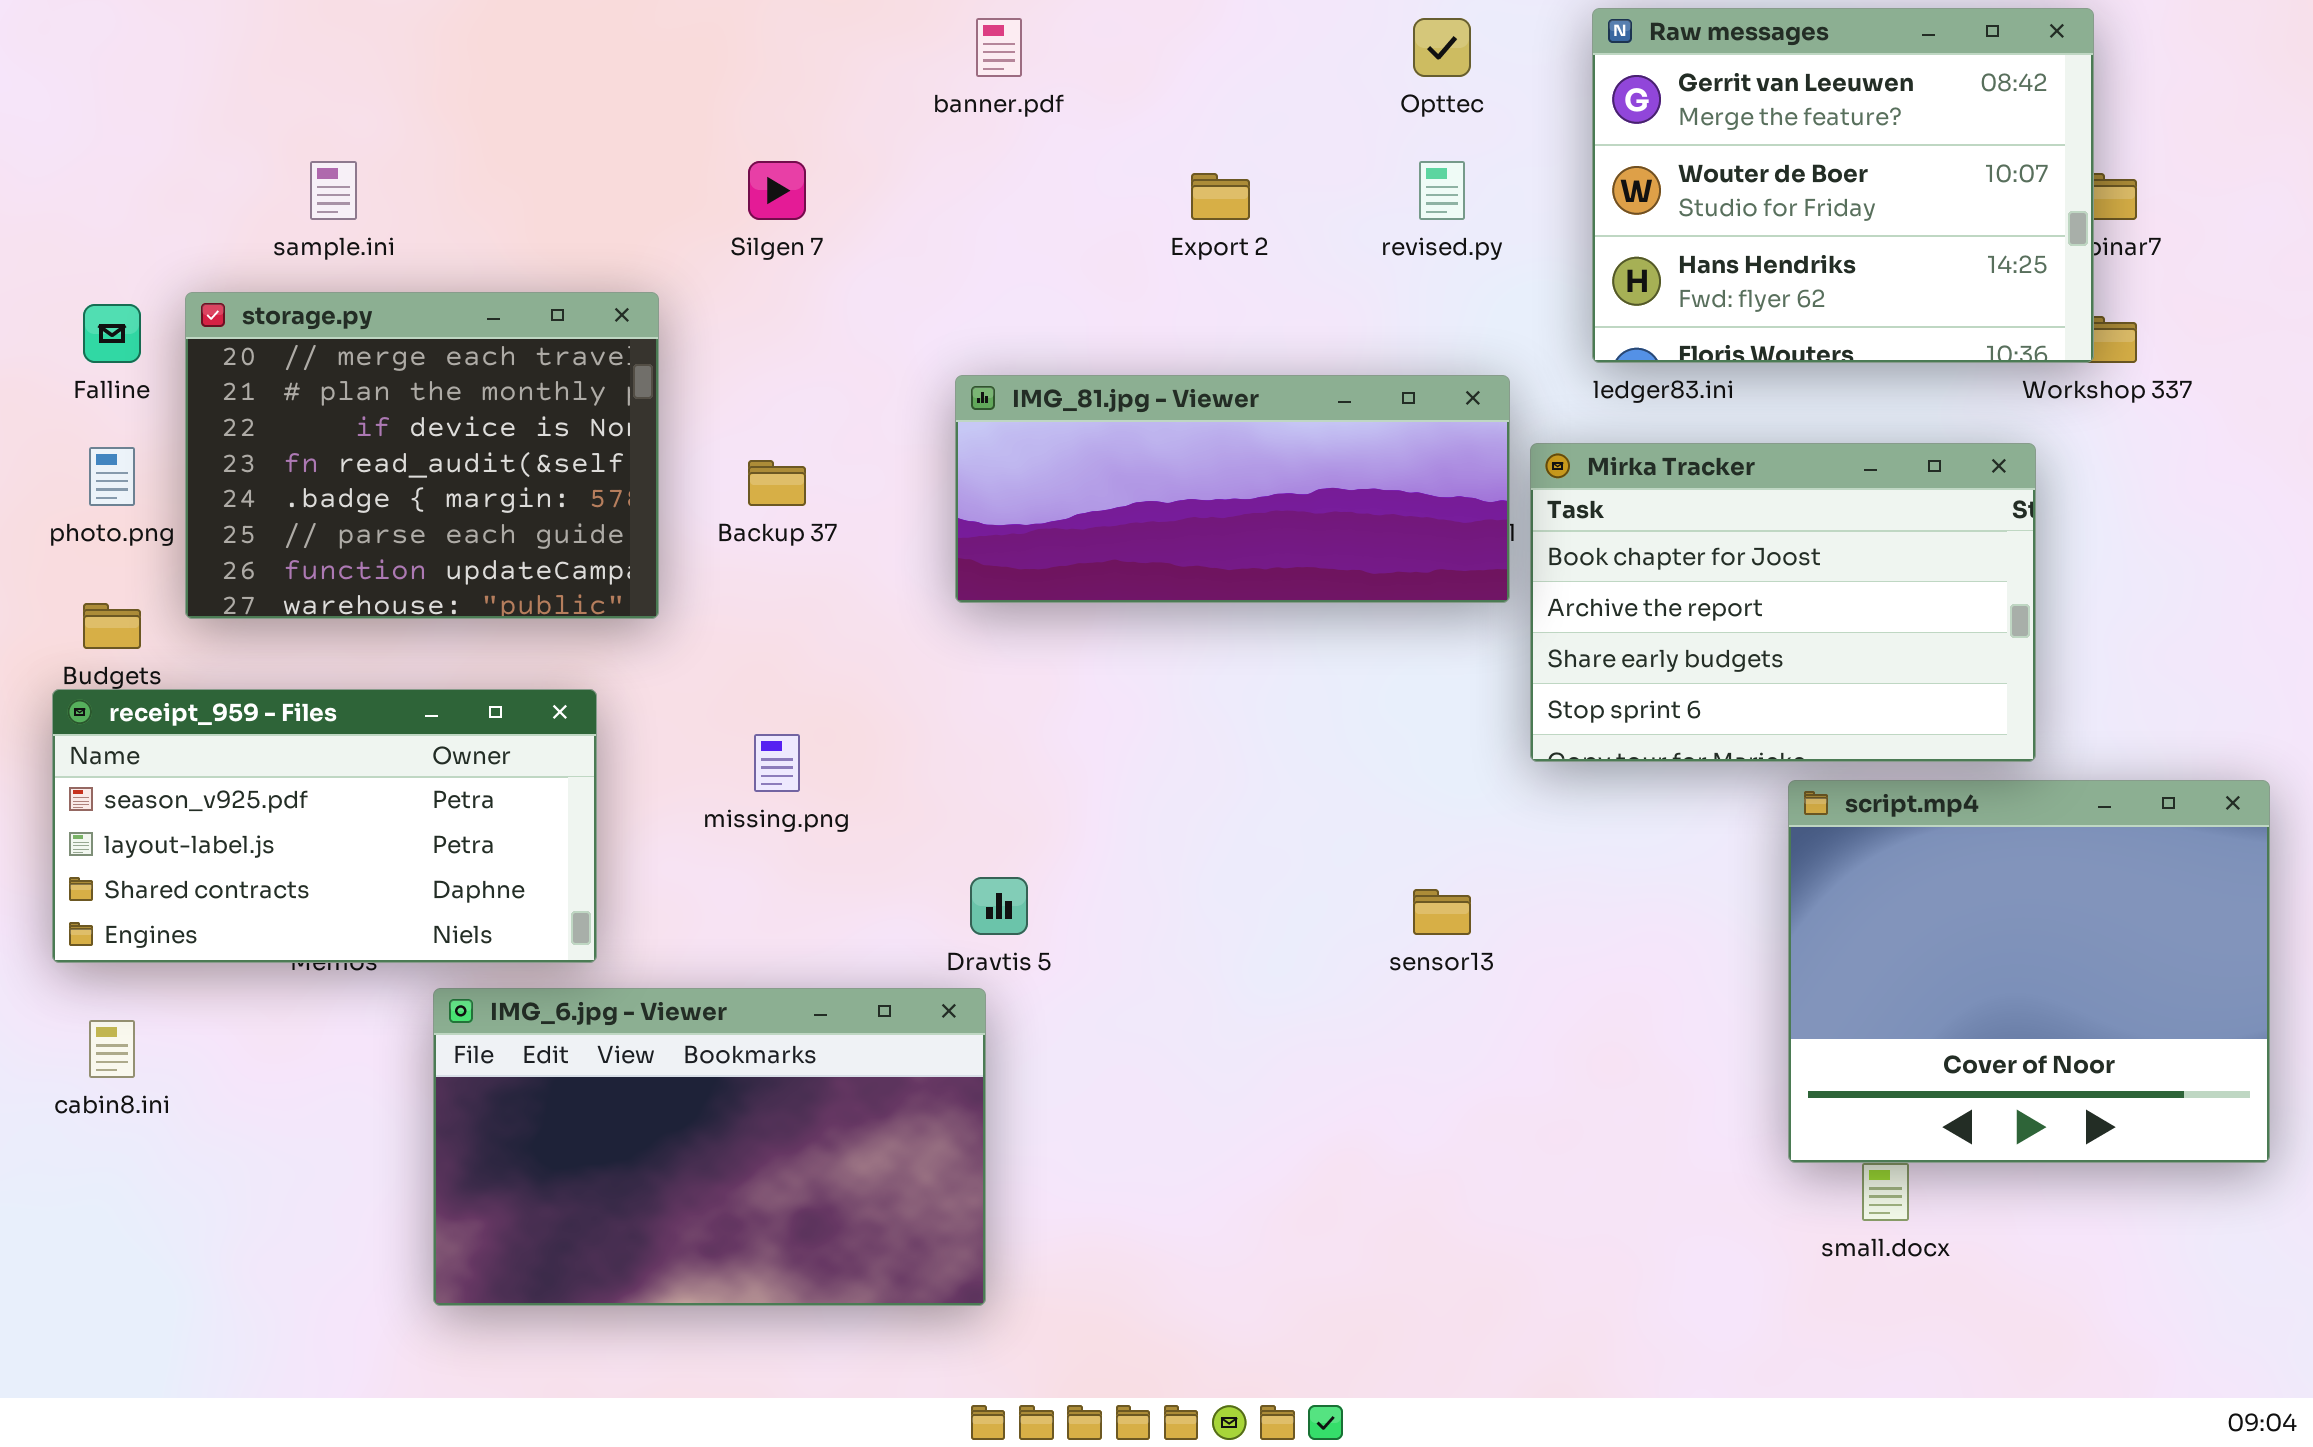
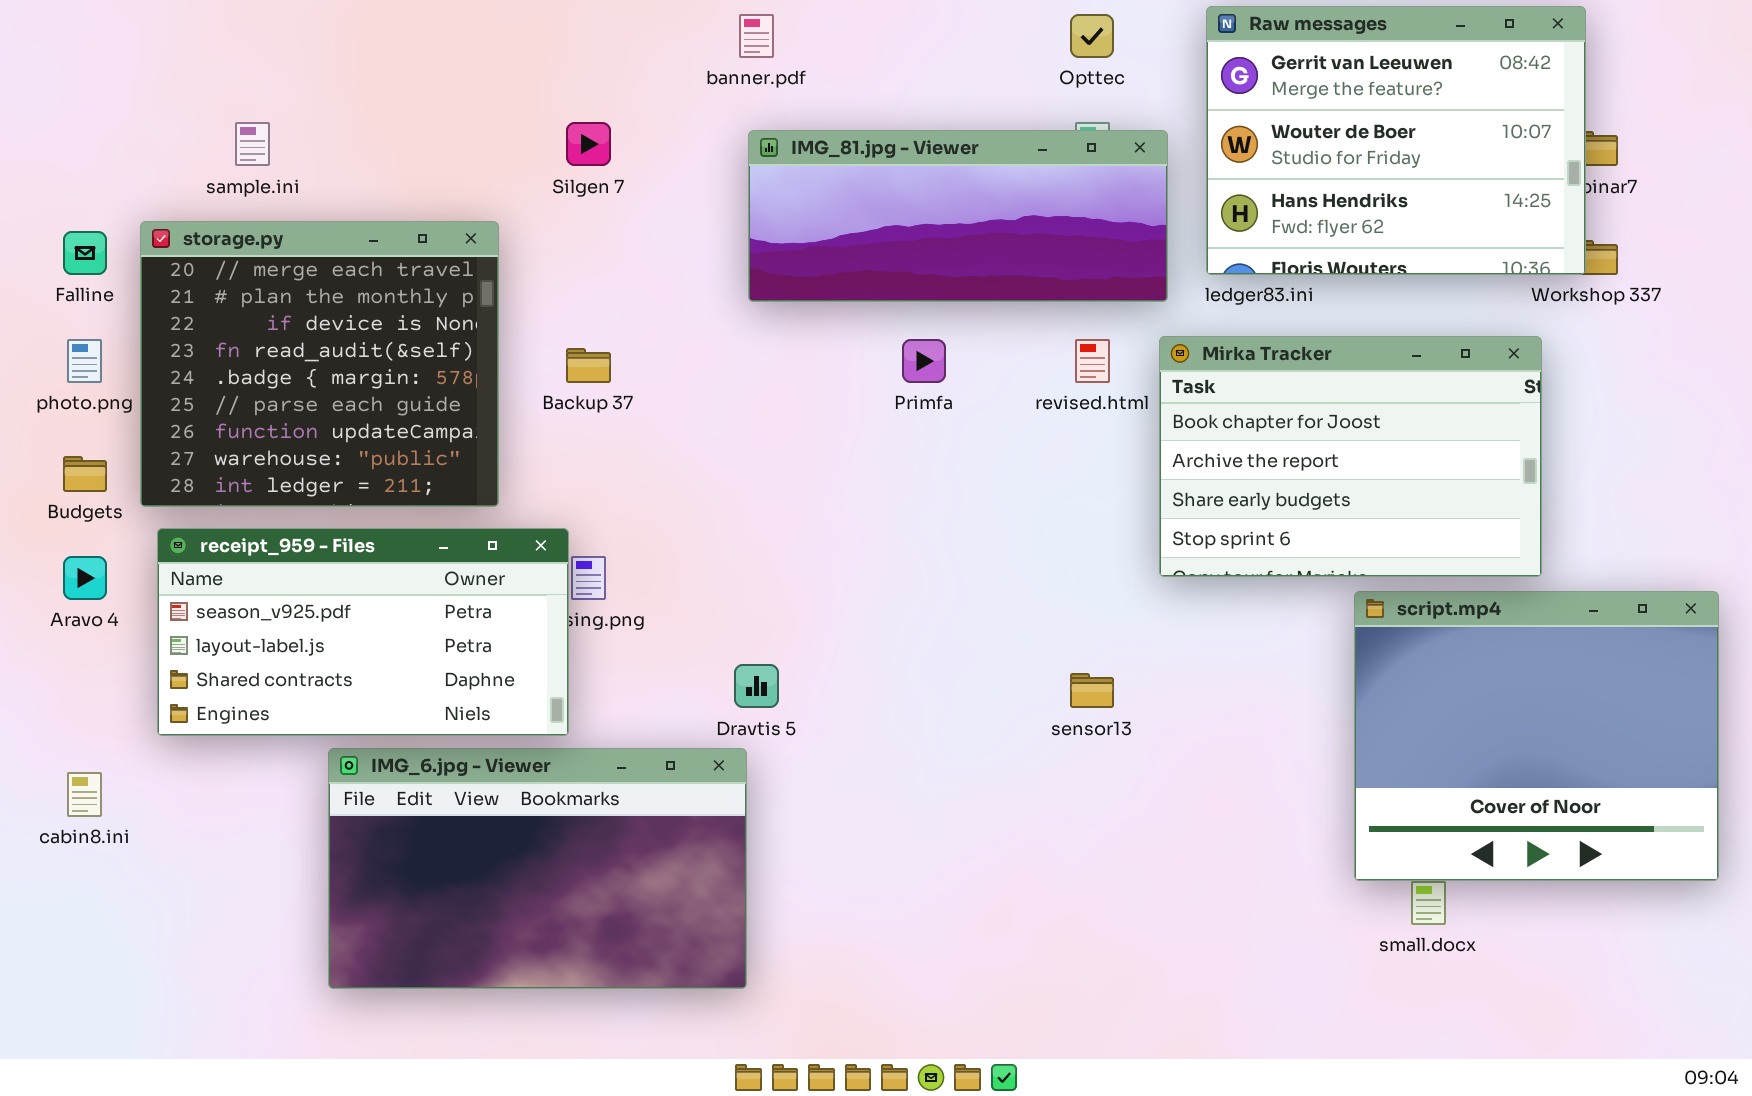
storage.py: [185,292,659,619] -> [140,221,499,507], resized
IMG_81.jpg - Viewer: [955,375,1510,603] -> [748,130,1168,302], moved
receipt_959 - Files: [52,689,597,963] -> [157,528,569,736], moved

